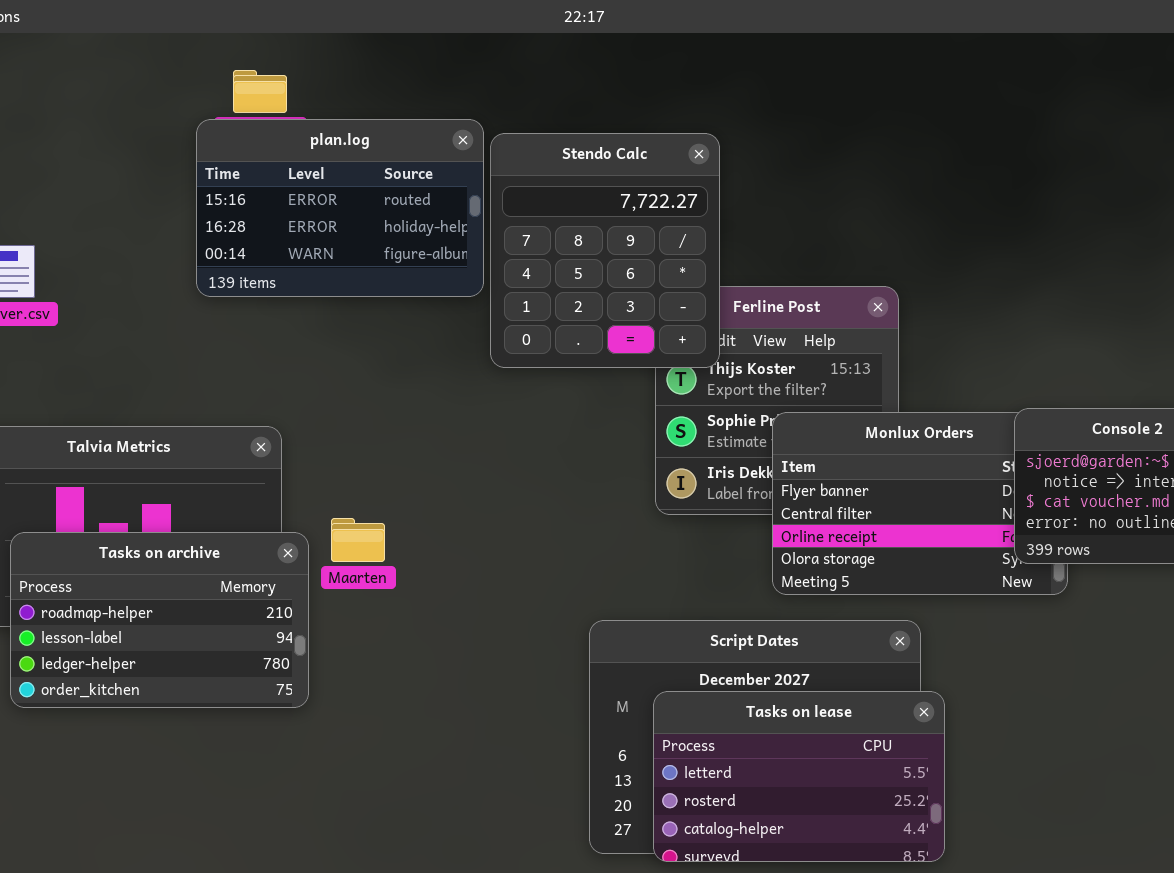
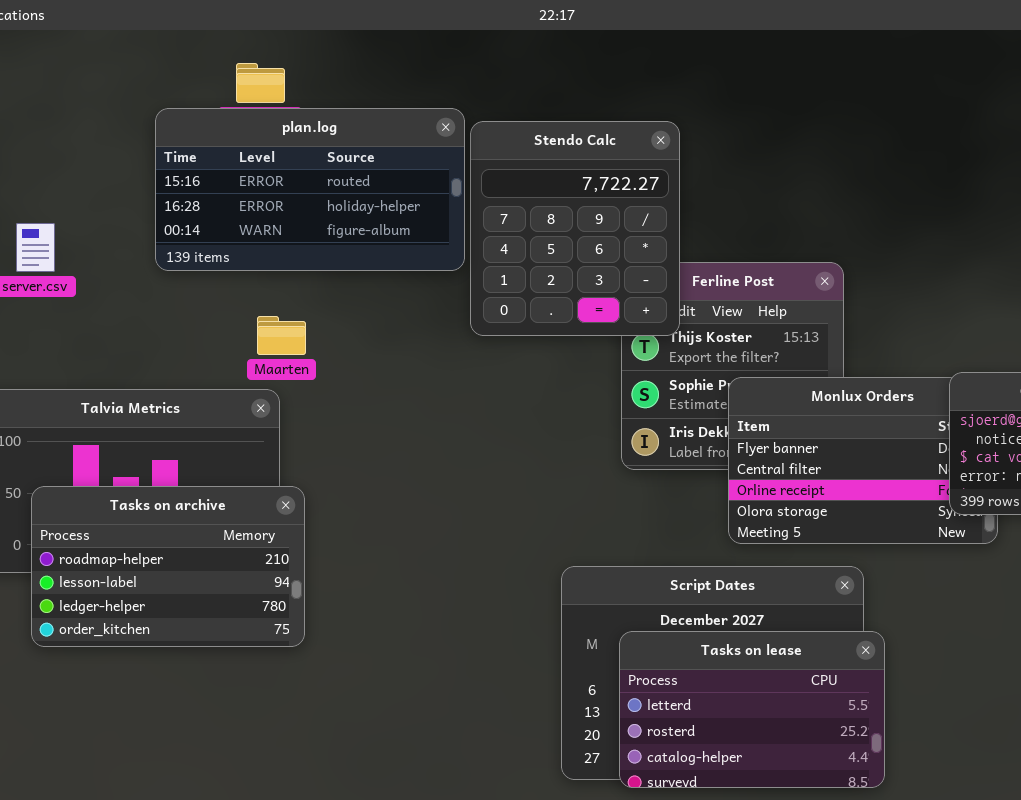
plan.log: [196,119,484,297] -> [155,108,465,271], resized
Maarten: [331,518,385,562] -> [257,316,306,355], moved

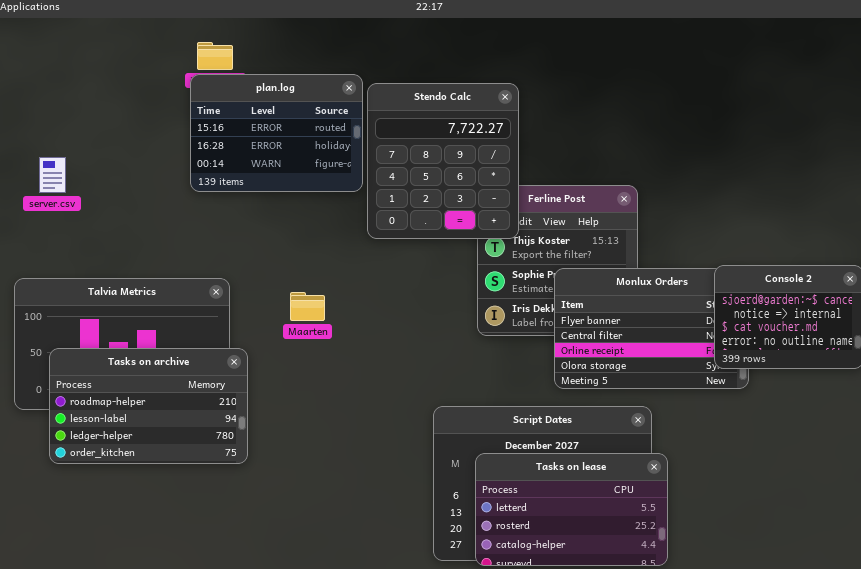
plan.log: [155,108,465,271] -> [190,74,363,192], resized
Maarten: [257,316,306,355] -> [290,292,325,321], moved

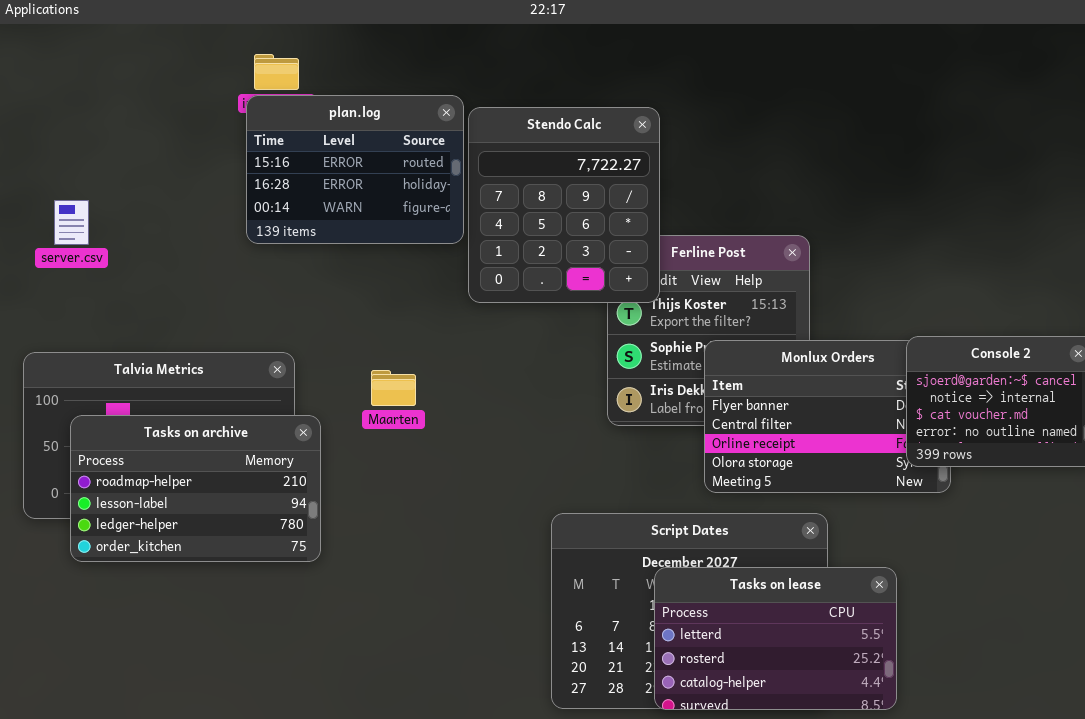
Tasks on archive: [49,348,248,464] -> [70,415,321,562], moved
Tasks on lease: [475,453,668,566] -> [654,567,897,710], moved

